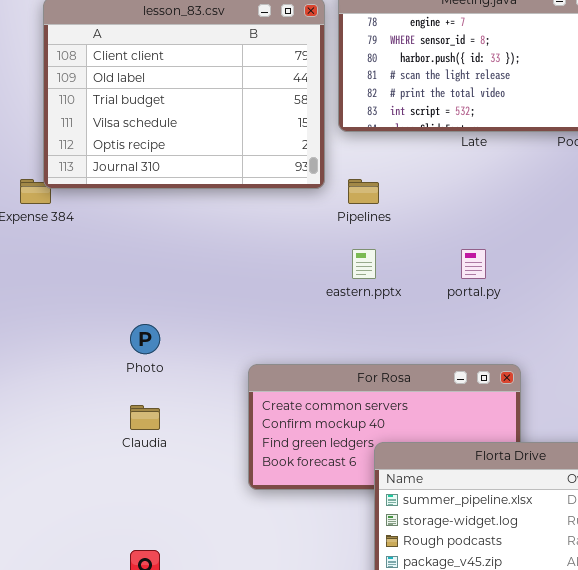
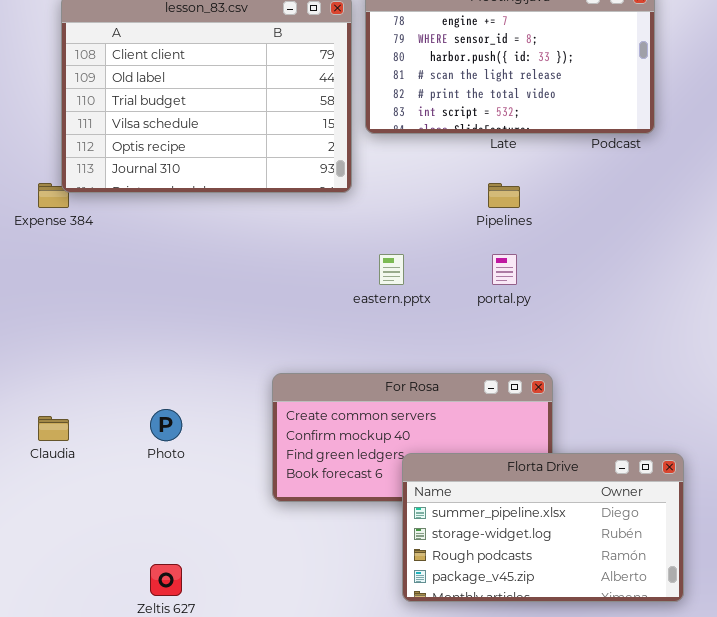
Pipelines: [348,179,379,204] -> [488,183,520,208], moved
Photo: [130,324,160,354] -> [150,409,182,441], moved
Claudia: [130,405,160,430] -> [38,416,69,441], moved

